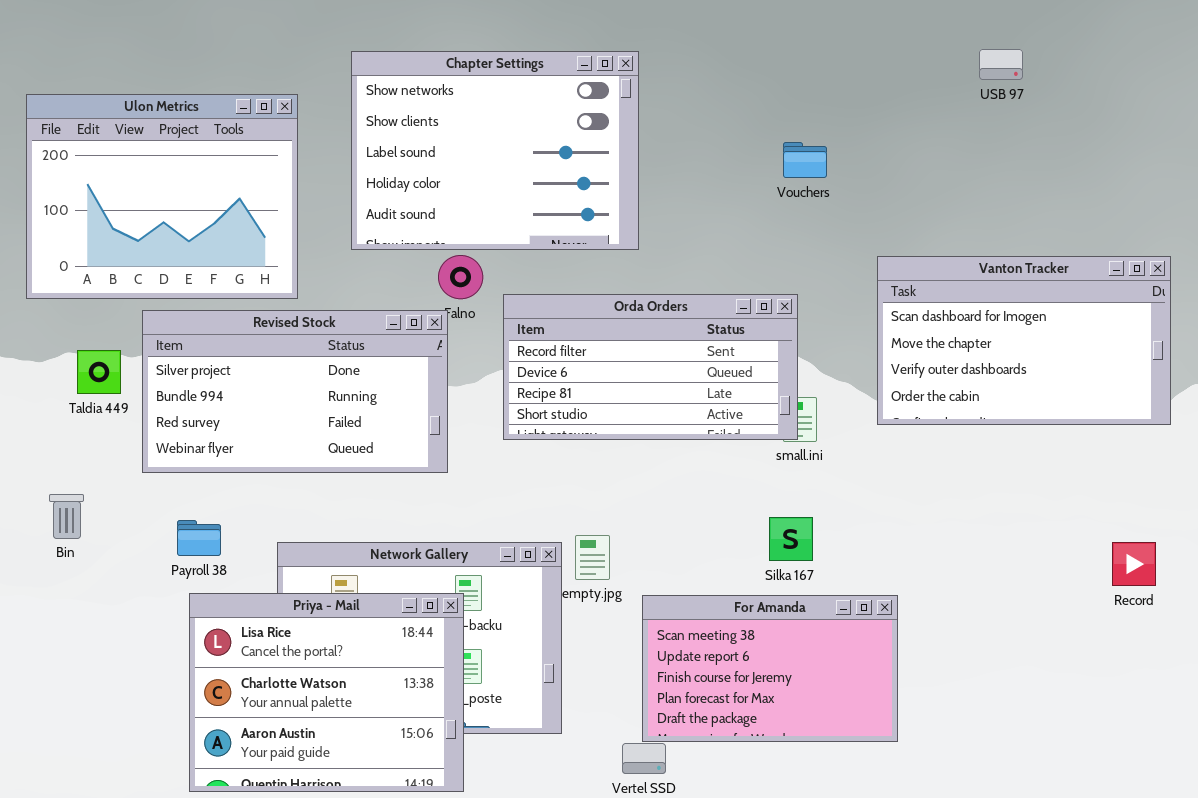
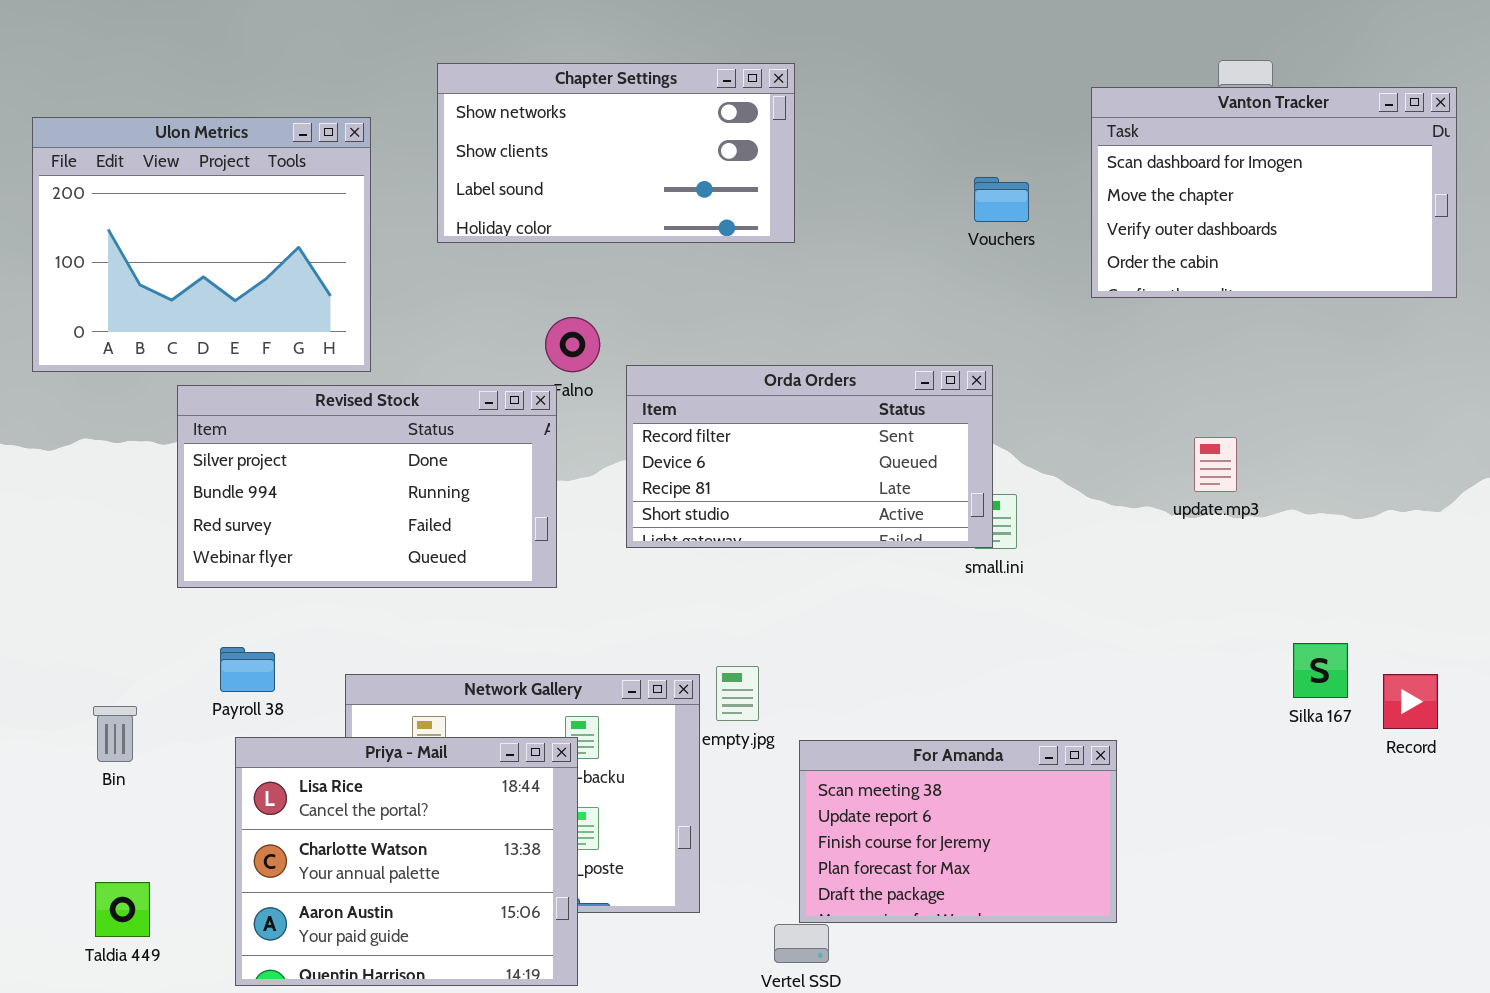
Chapter Settings: [351,51,639,250] -> [437,63,795,243], resized
Vanton Tracker: [877,256,1171,425] -> [1091,87,1457,298], moved
Taldia 449: [77,350,121,394] -> [95,882,150,937], moved
Bin: [49,494,84,539] -> [93,706,137,762], moved
Silka 167: [769,517,813,561] -> [1293,643,1348,698], moved

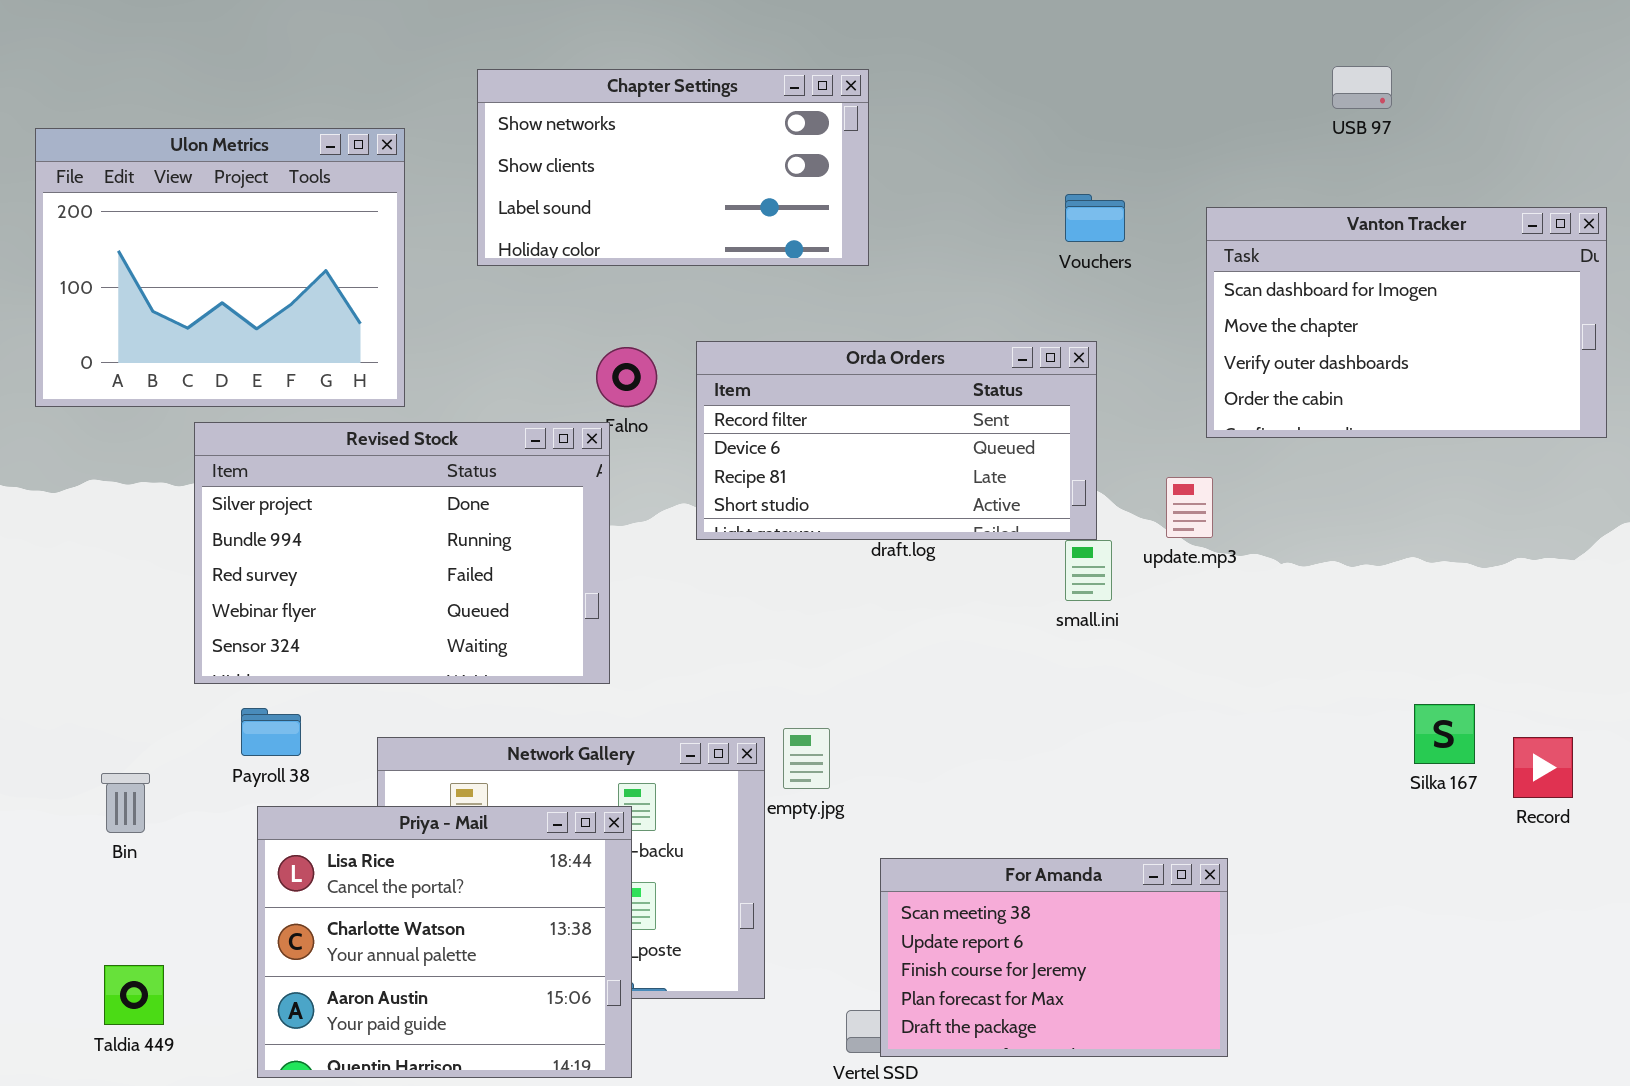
Vanton Tracker: [1091,87,1457,298] -> [1206,207,1607,438], moved
Orda Orders: [626,365,993,548] -> [696,341,1097,540], moved
Revised Stock: [177,385,557,588] -> [194,422,610,684], resized
update.mp3: [1194,437,1237,492] -> [1166,477,1213,538], moved
For Amanda: [799,740,1117,923] -> [880,858,1228,1057], moved

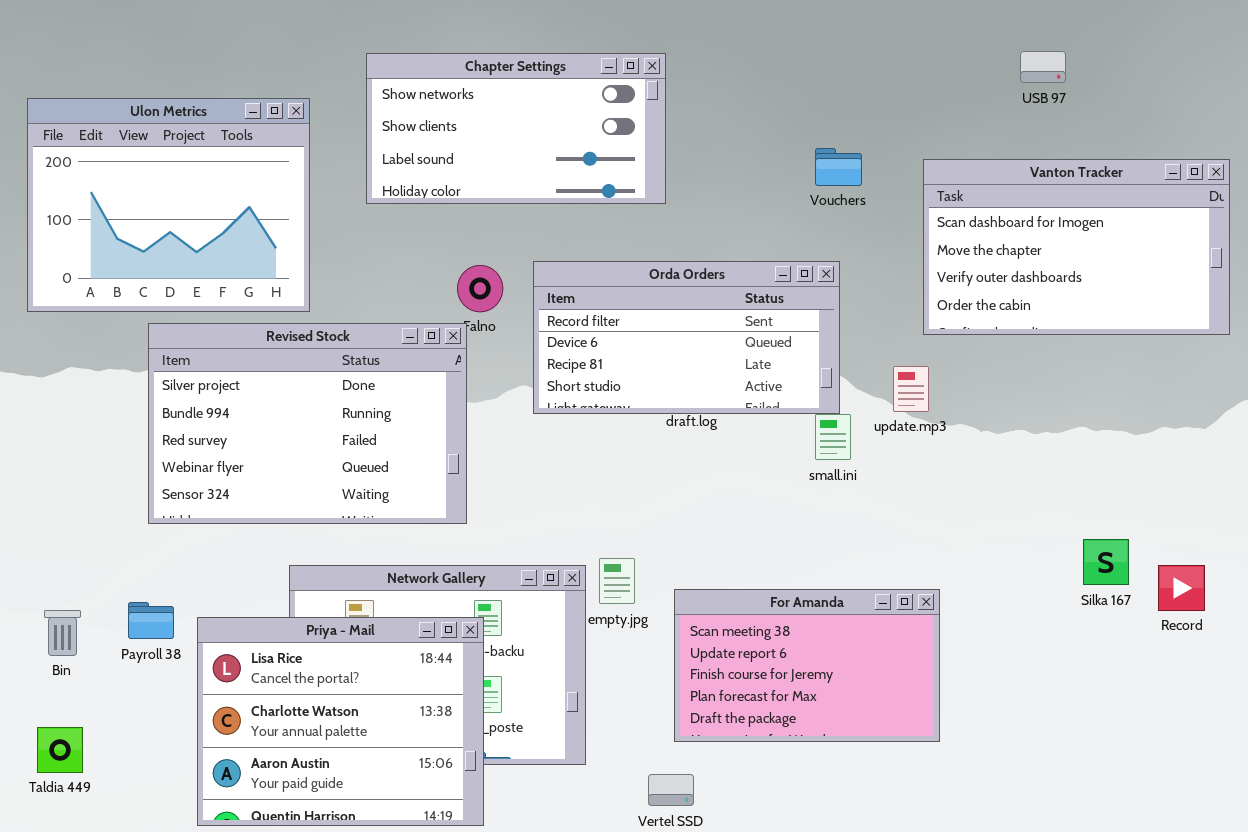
Payroll 38: [241,708,301,756] -> [128,602,174,639], moved
Bin: [101,773,150,833] -> [44,610,81,656], moved
For Amanda: [880,858,1228,1057] -> [674,589,940,742], moved
Taldia 449: [104,965,164,1025] -> [37,727,83,773], moved

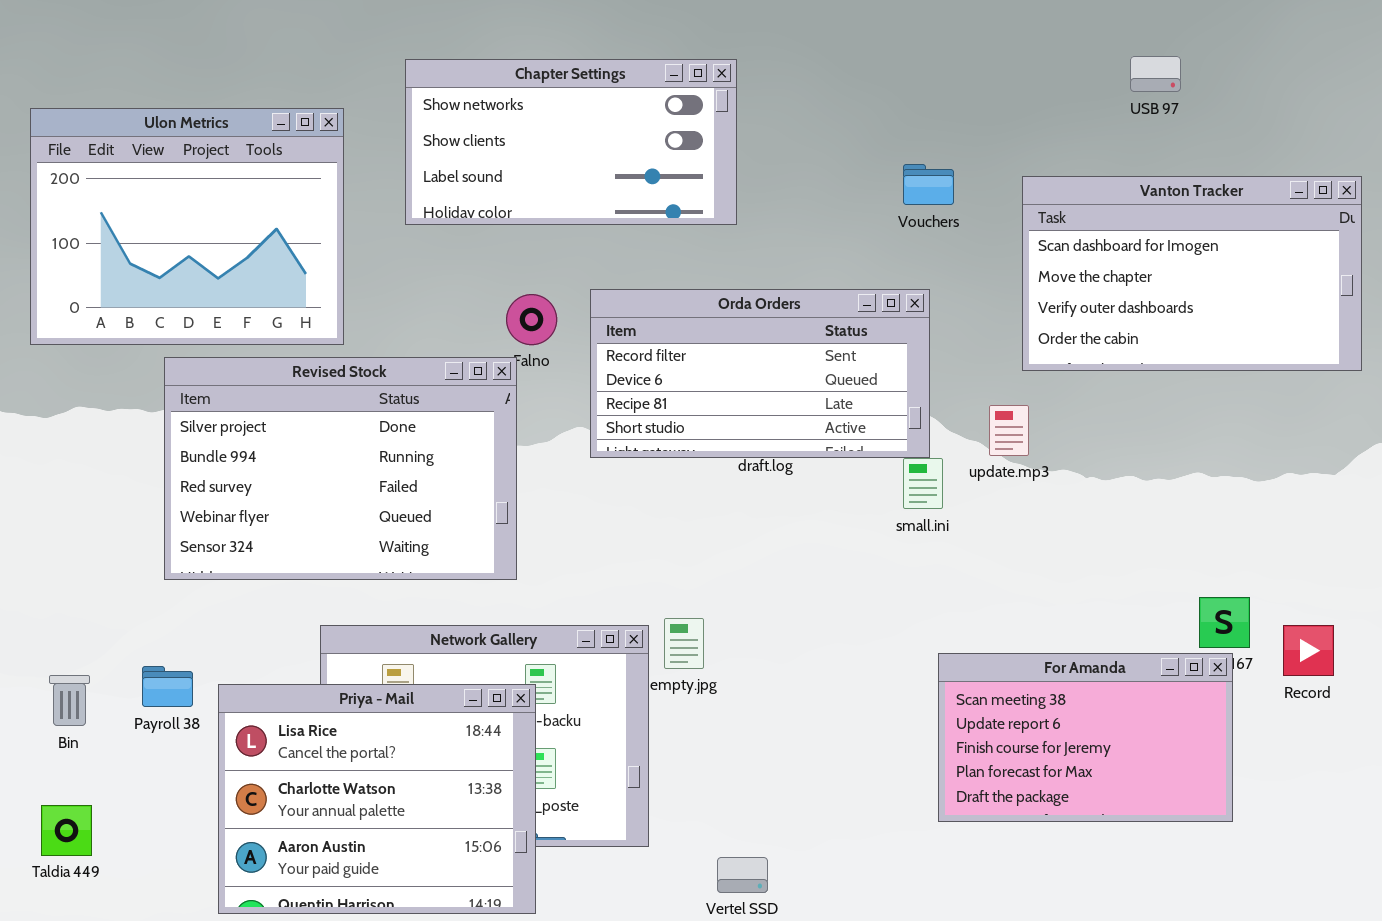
For Amanda: [674,589,940,742] -> [938,653,1233,822], moved

